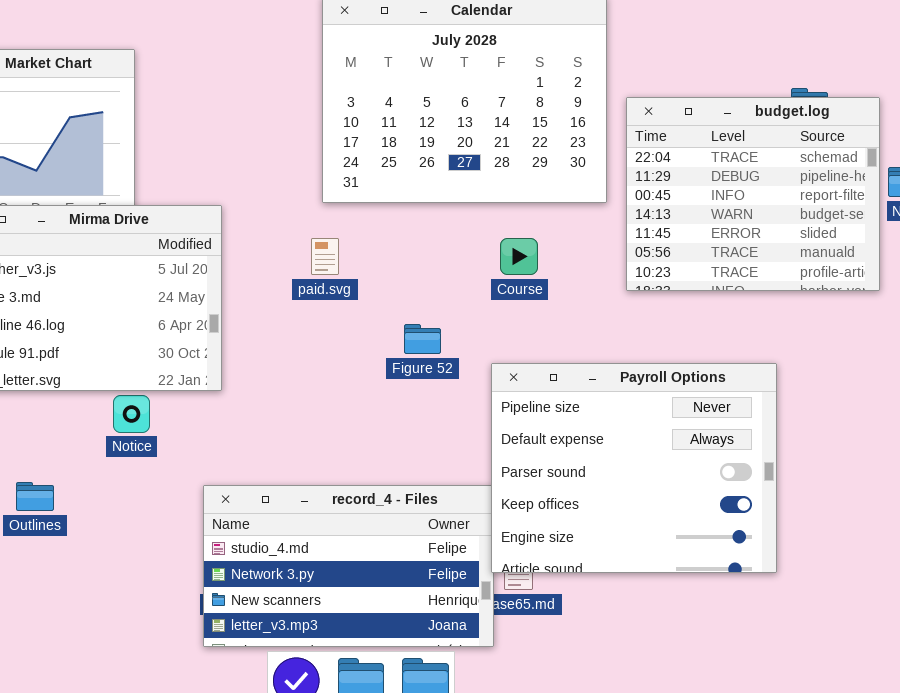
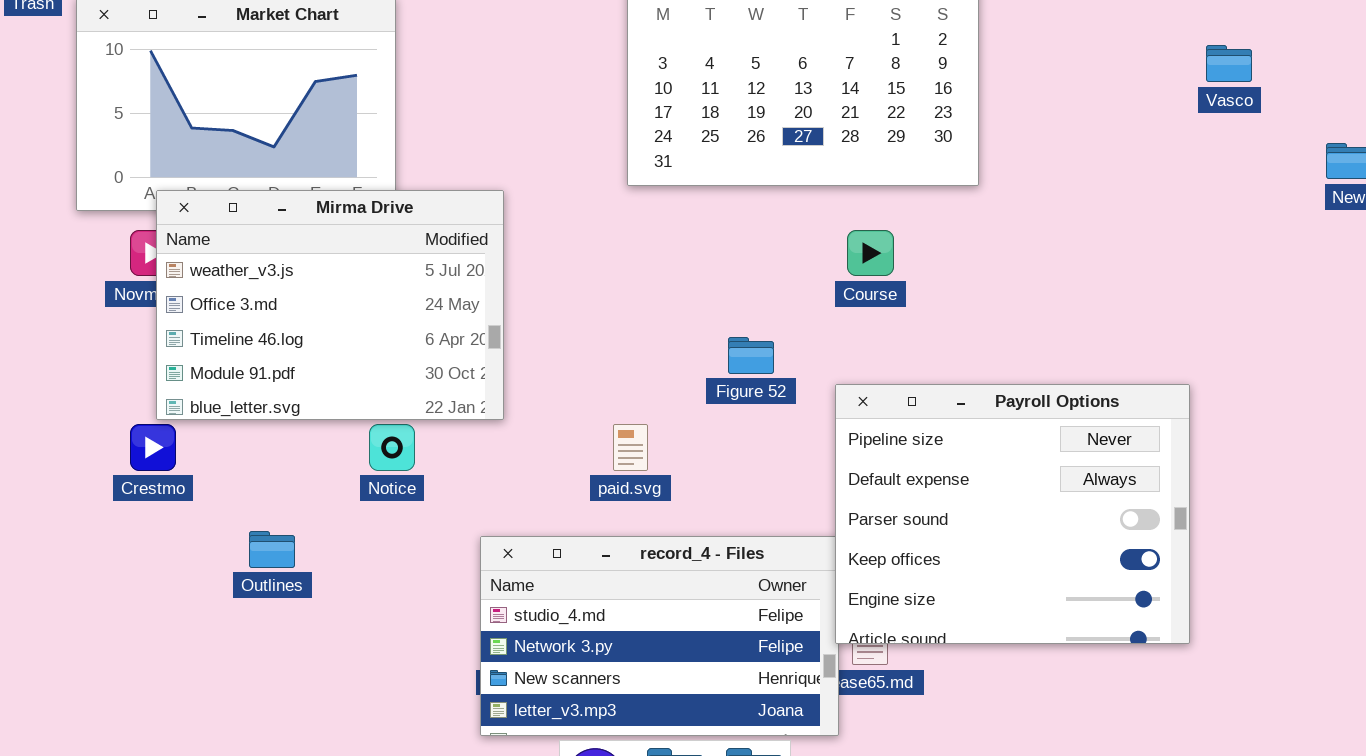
budget.log: [626,97,880,291] -> none, closed
paid.svg: [311,238,339,275] -> [613,424,648,471], moved

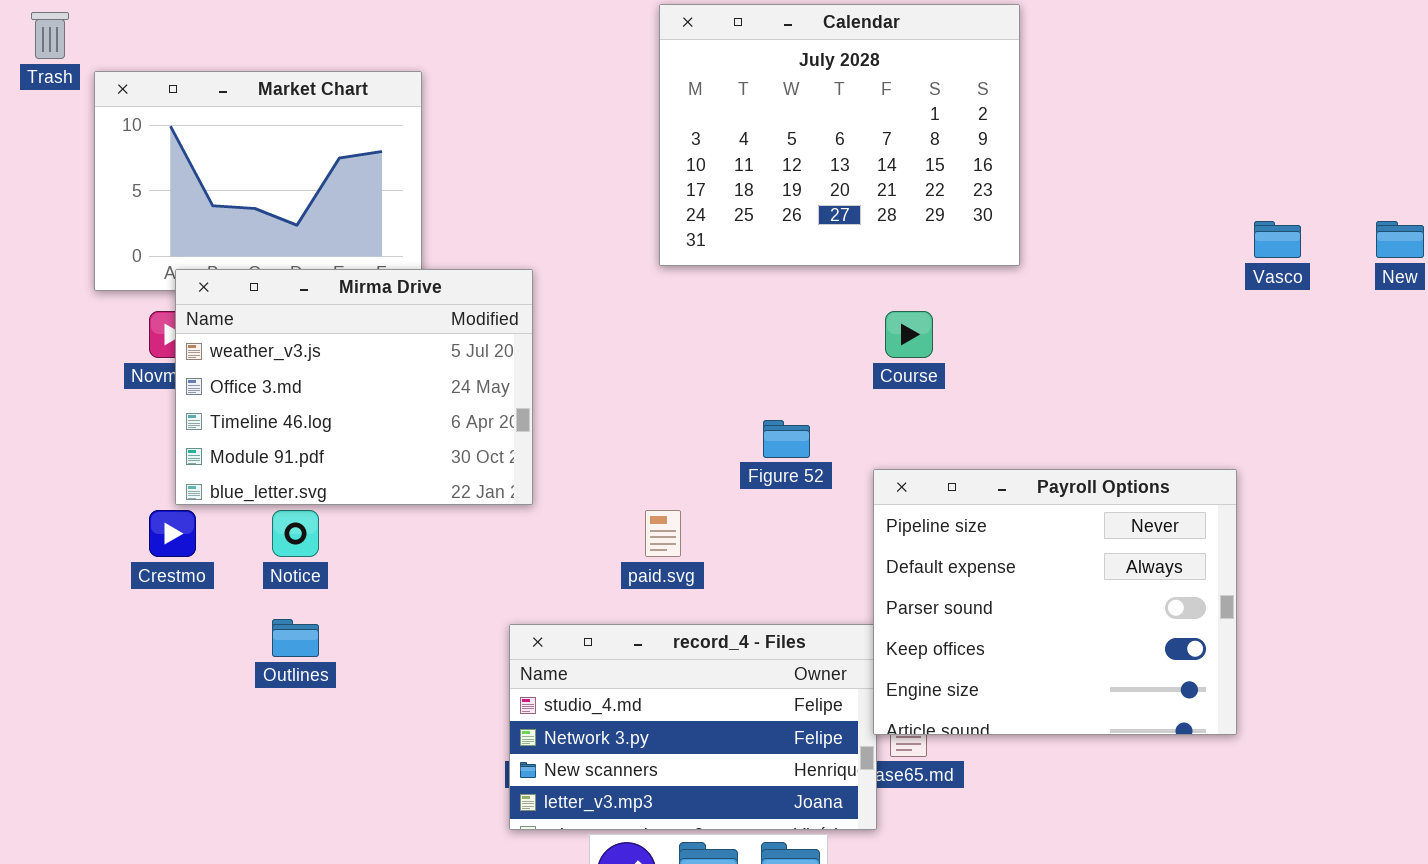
Vasco: [1206,45,1252,82] -> [1254,221,1301,258], moved
Notice: [369,424,415,471] -> [272,510,319,557], moved

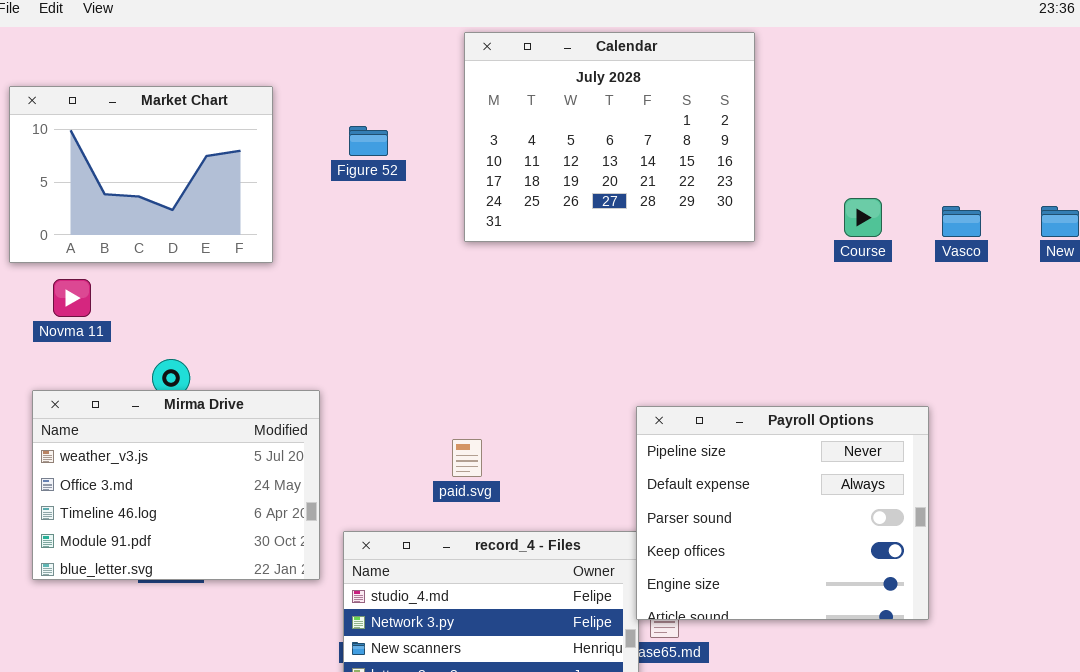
Mirma Drive: [175,269,533,505] -> [32,390,320,580], moved
Course: [885,311,933,358] -> [844,198,882,237], moved
Figure 52: [763,420,810,458] -> [349,126,388,156], moved

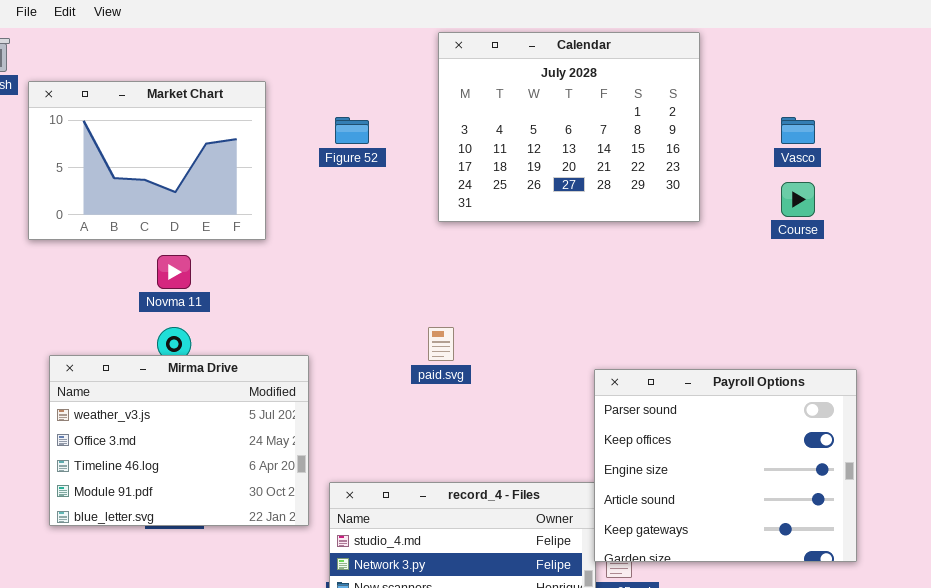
Vasco: [942,206,981,237] -> [781,117,815,144], moved
Novma 11: [53,279,91,317] -> [157,255,191,289], moved
Payroll Options: [636,406,929,620] -> [594,369,857,562], scrolled down 2 rows
paid.svg: [452,439,482,477] -> [428,327,454,361], moved

